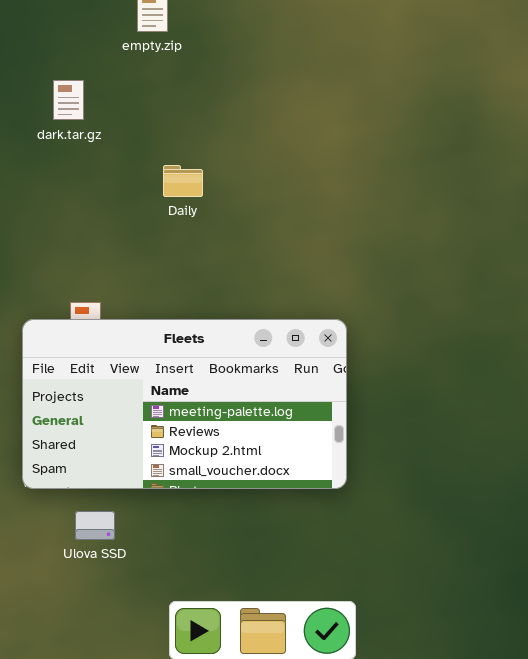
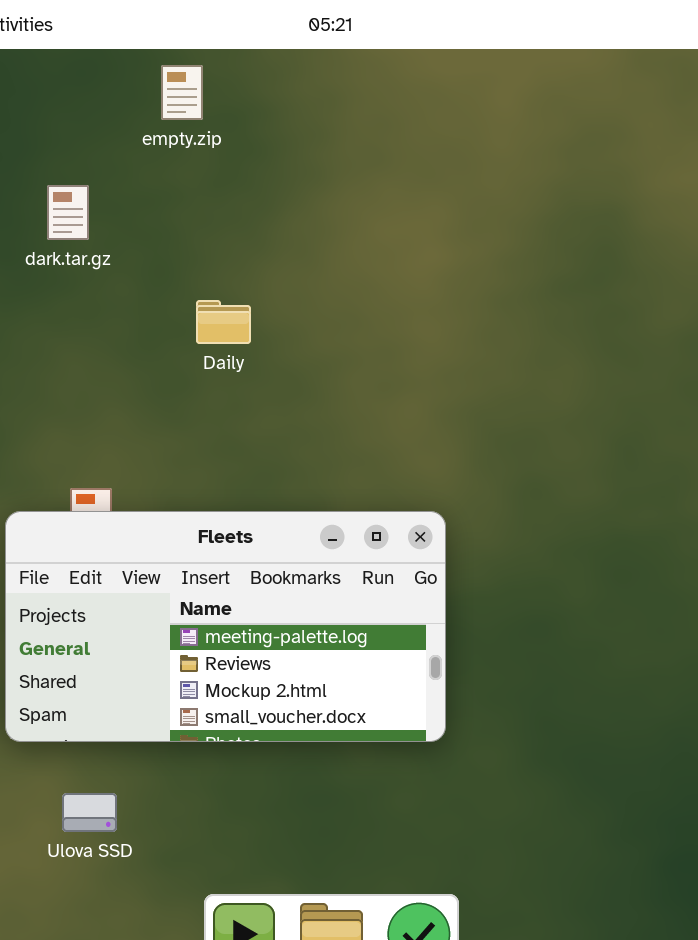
Ulova SSD: [75,511,115,540] -> [62,793,117,832], moved

